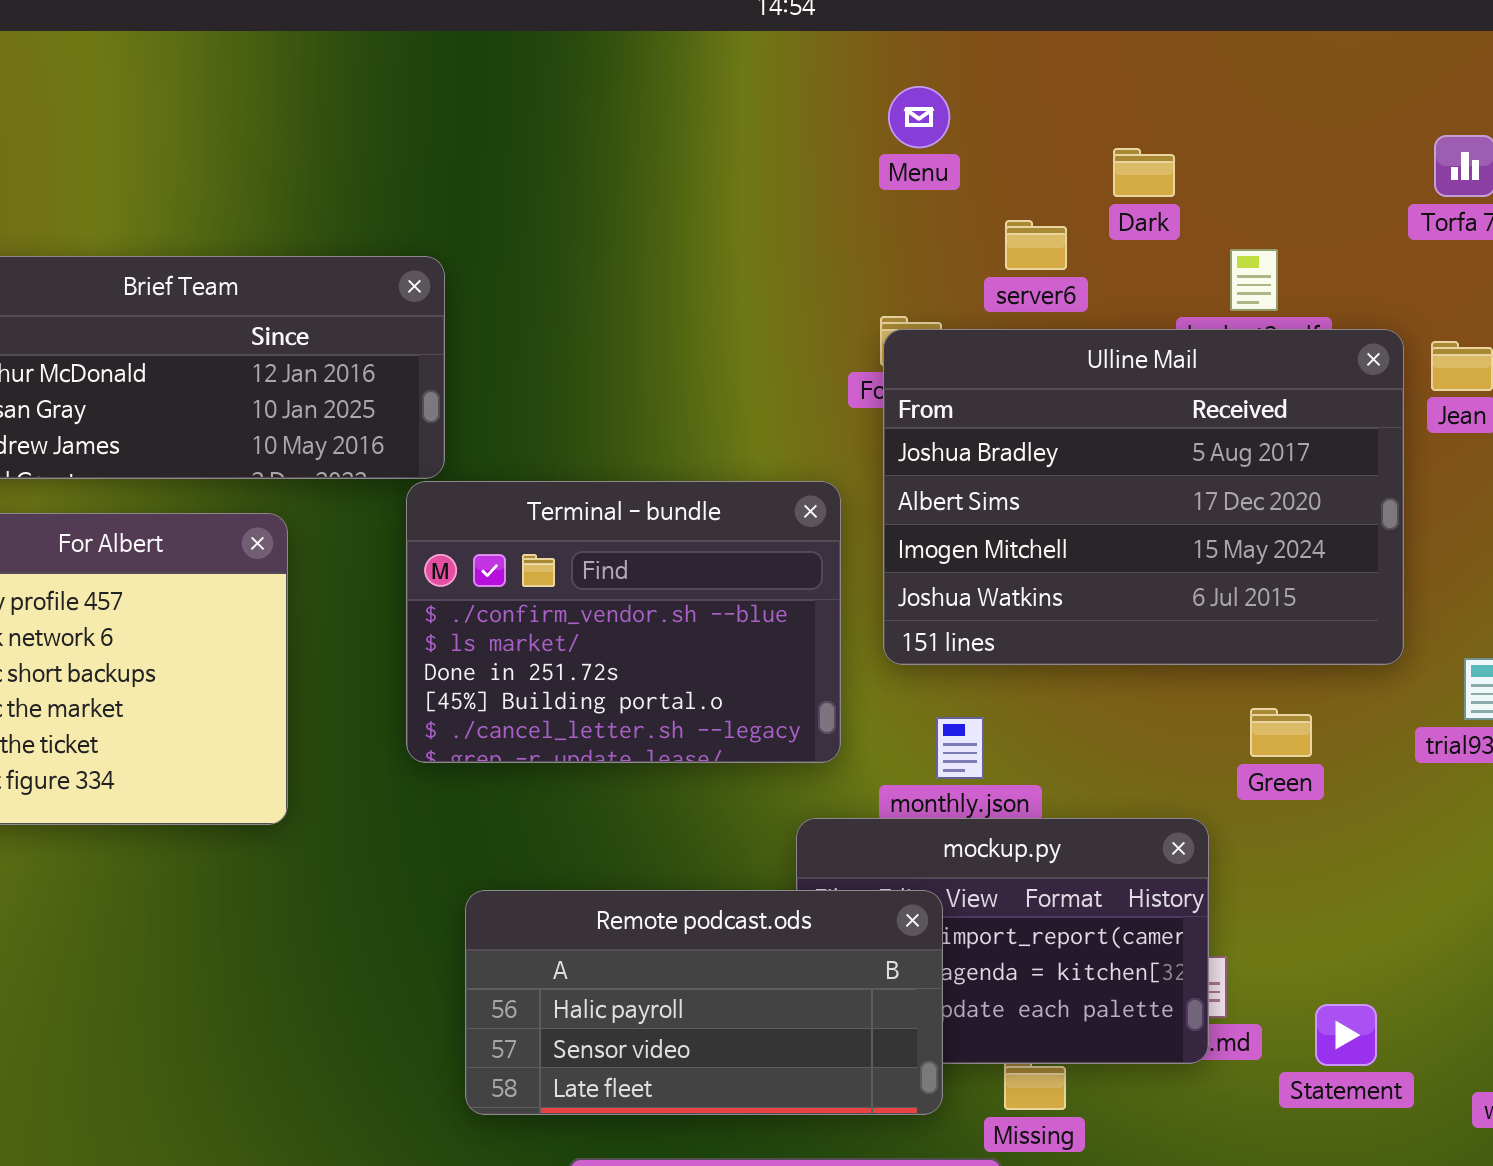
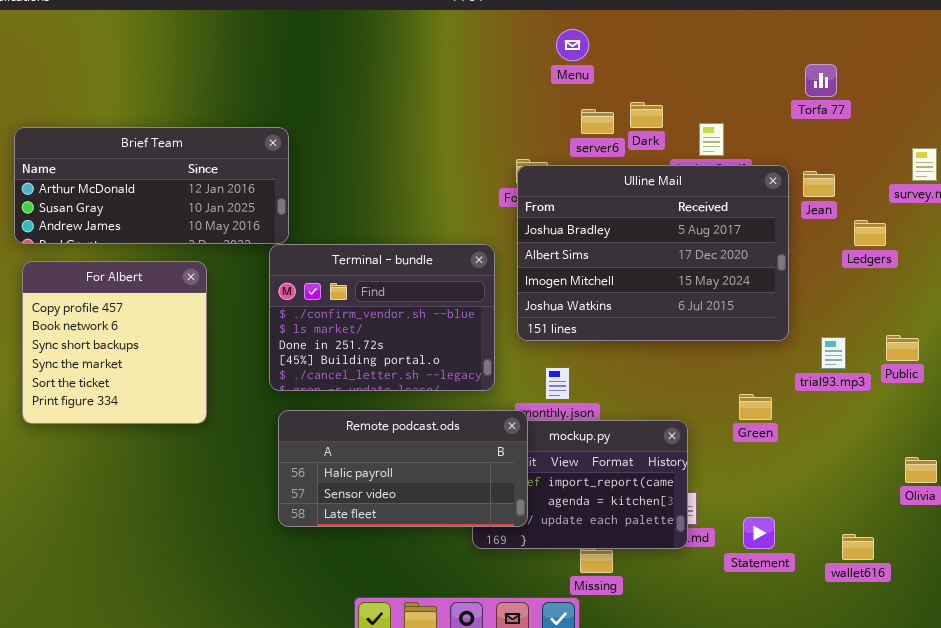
Menu: [888,86,950,148] -> [556,29,589,61], moved
Dark: [1113,148,1175,197] -> [630,102,663,128], moved
Green: [1250,708,1312,757] -> [739,394,772,420], moved
Remote podcast.ods: [465,890,943,1115] -> [278,410,528,527], moved

